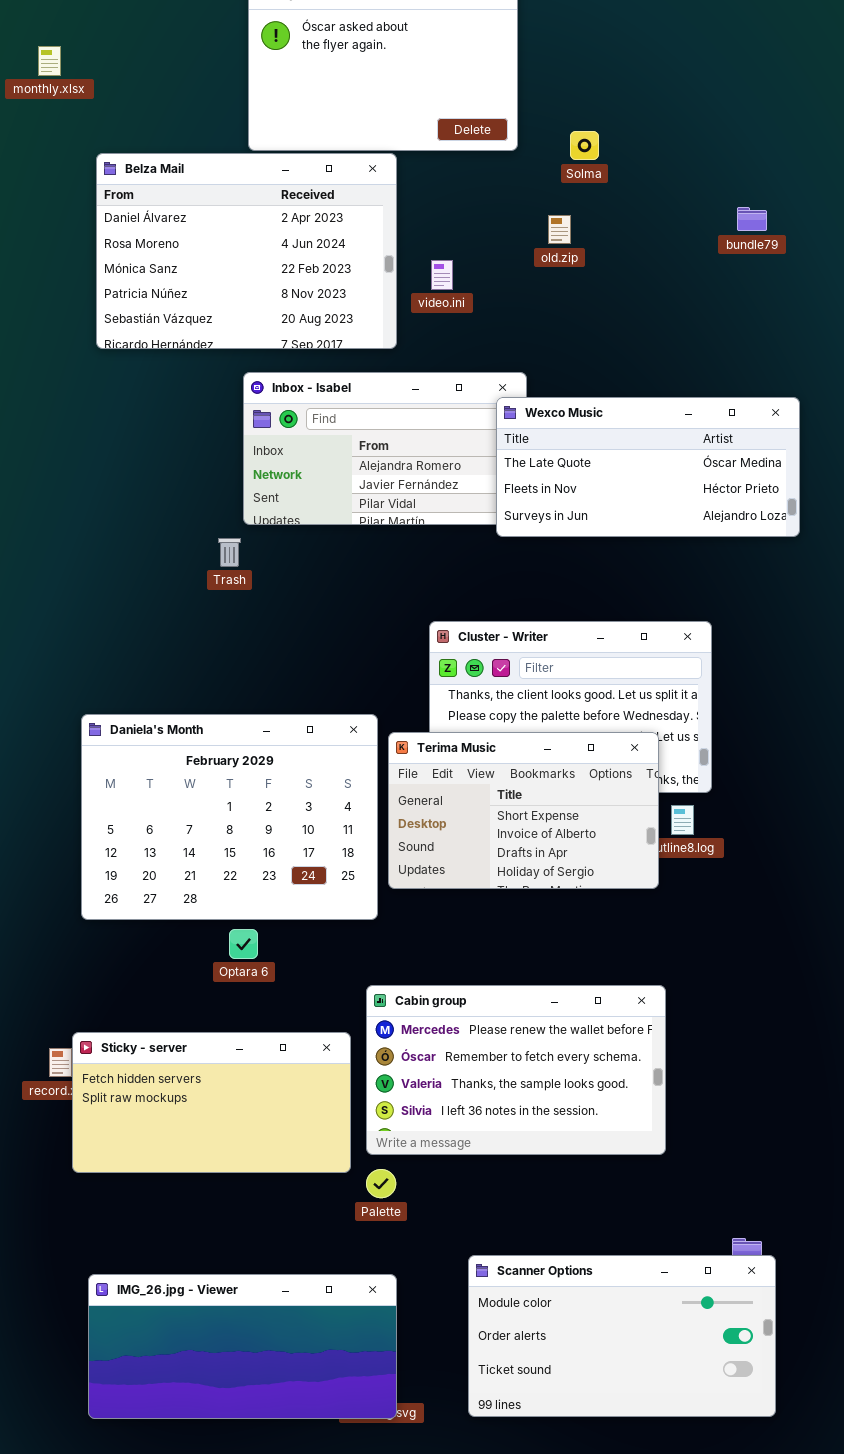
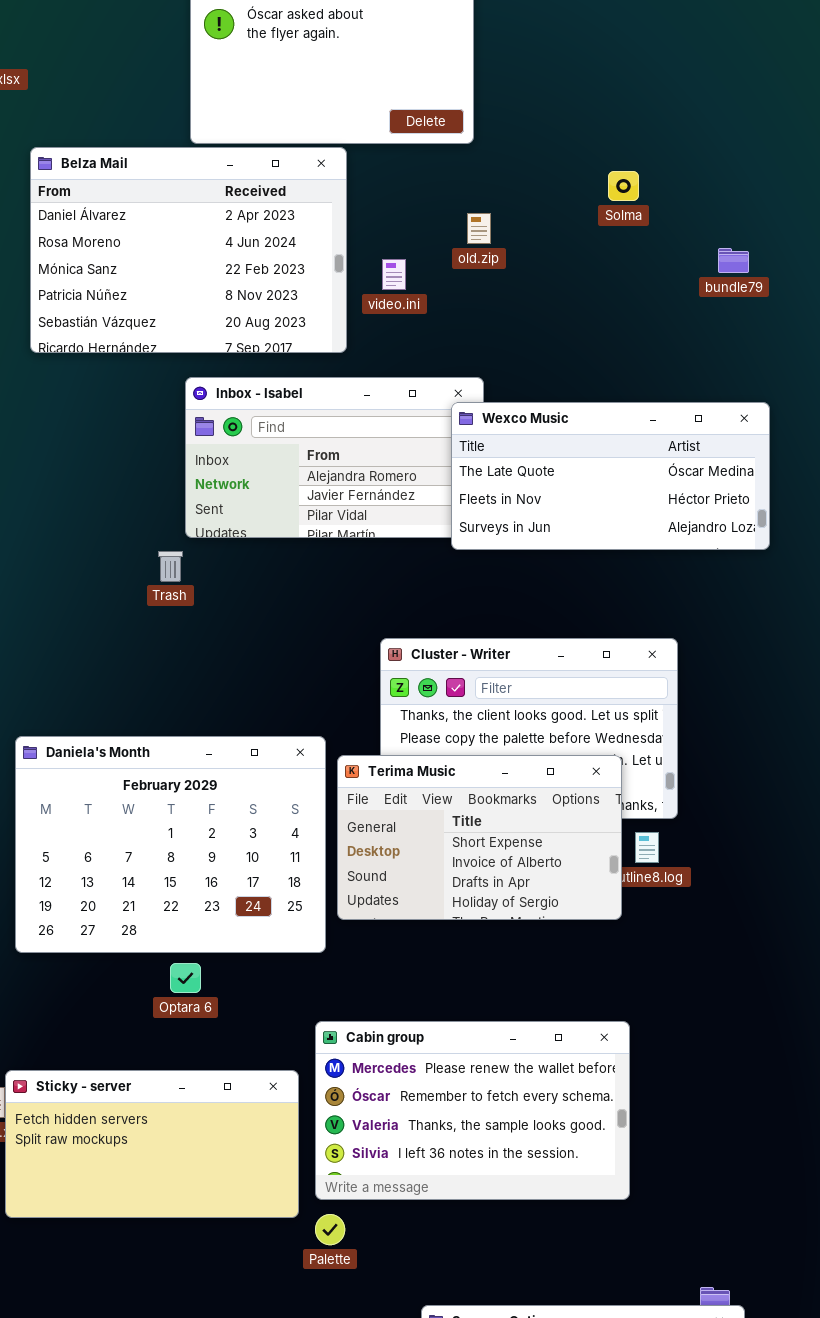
Solma: [570,131,599,160] -> [608,171,639,201], moved
bundle79: [737,207,767,231] -> [718,248,749,273], moved
old.zip: [548,215,571,244] -> [467,213,491,244], moved

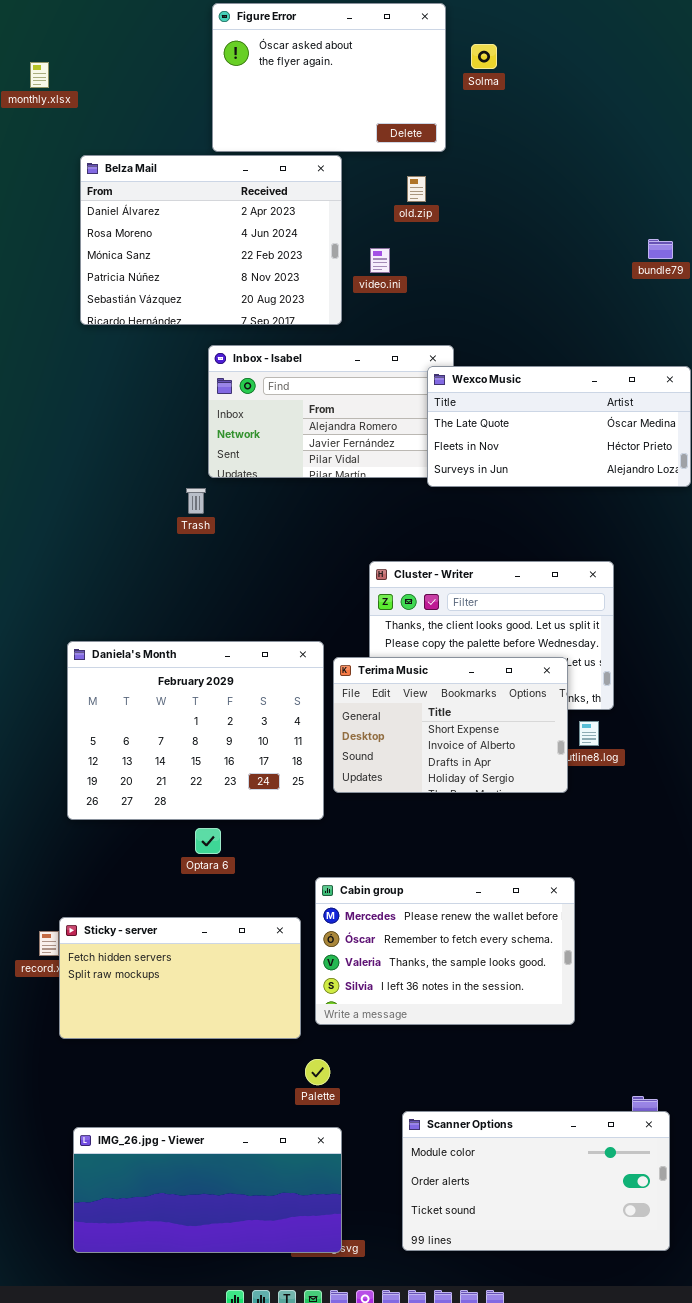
Solma: [608,171,639,201] -> [471,44,497,69], moved
old.zip: [467,213,491,244] -> [407,176,426,202], moved
Palette: [315,1214,345,1245] -> [305,1059,330,1085], moved

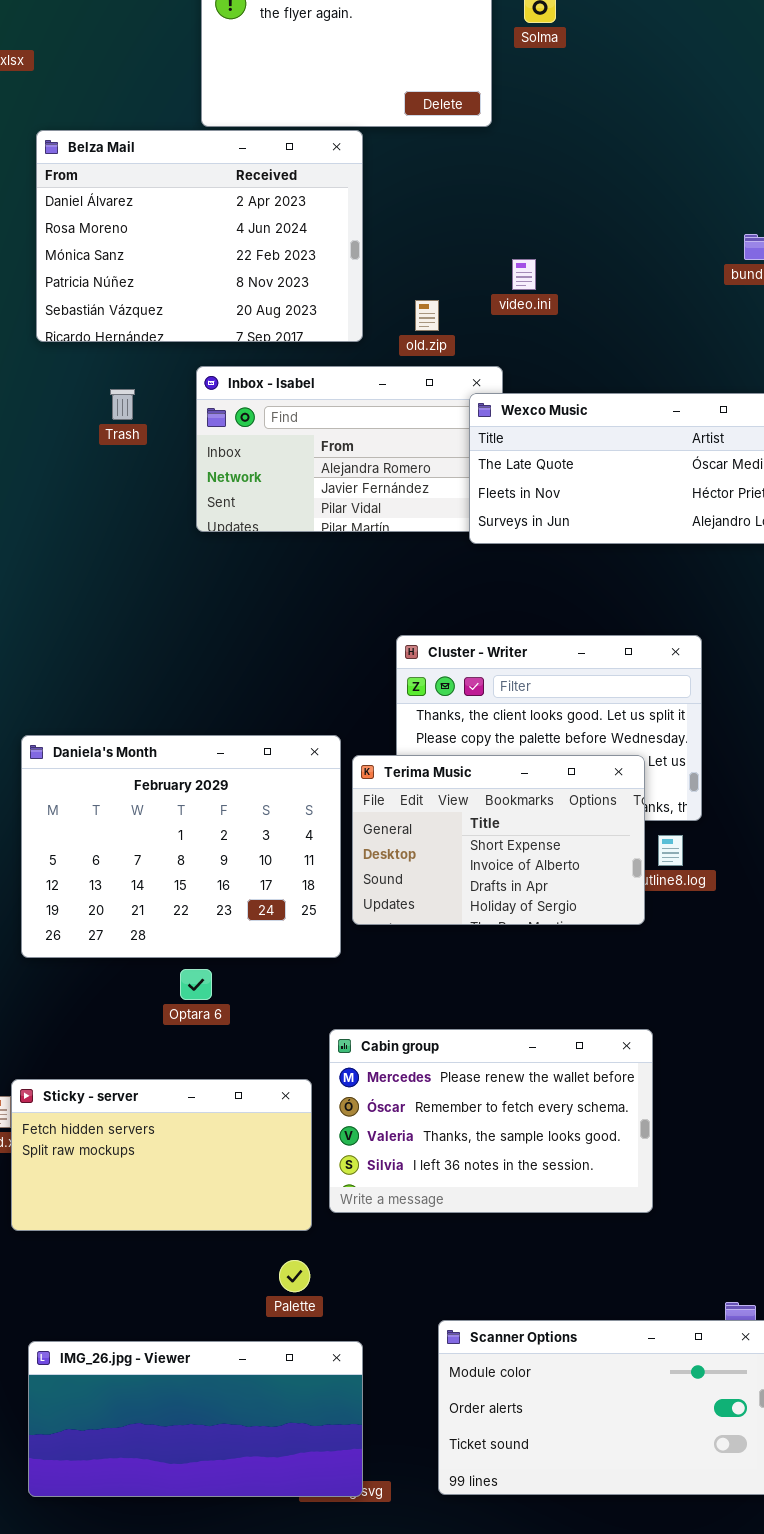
old.zip: [407,176,426,202] -> [415,300,439,331], moved
video.ini: [370,248,390,273] -> [512,259,536,290], moved
Trash: [186,488,206,514] -> [110,389,135,420], moved
Palette: [305,1059,330,1085] -> [279,1260,310,1292], moved

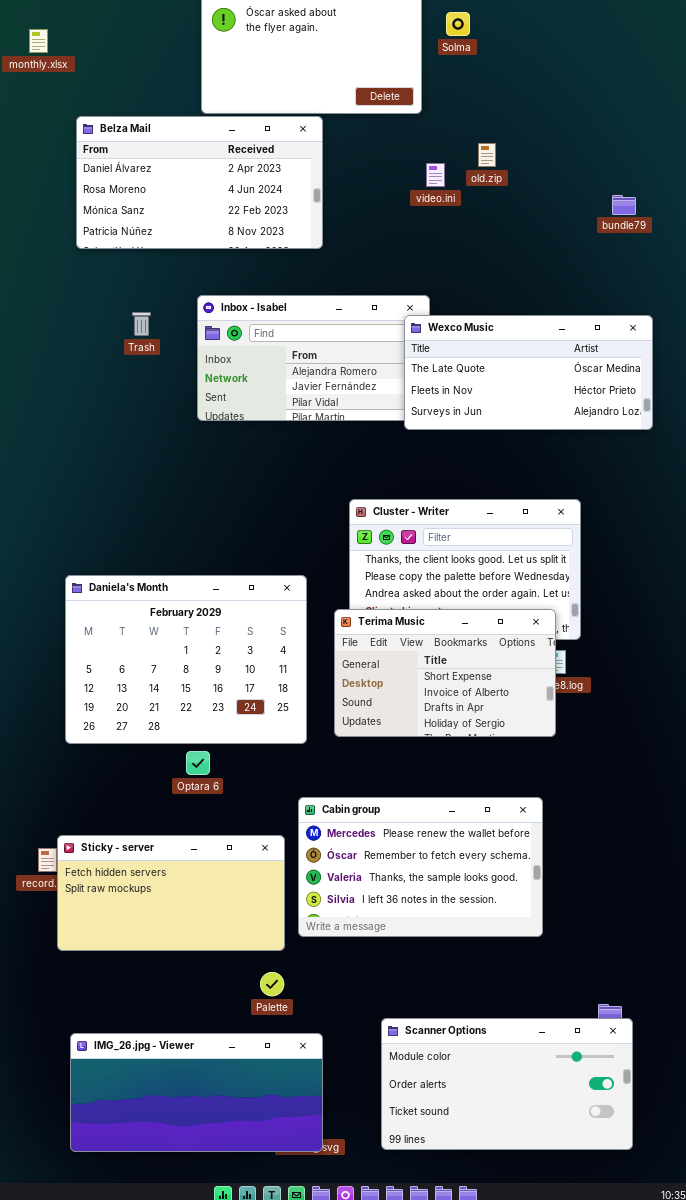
Belza Mail: [36,130,363,342] -> [76,116,323,249], resized
video.ini: [512,259,536,290] -> [426,163,445,187], moved
old.zip: [415,300,439,331] -> [478,143,496,167], moved
Terima Music: [352,755,645,925] -> [334,609,556,737], moved

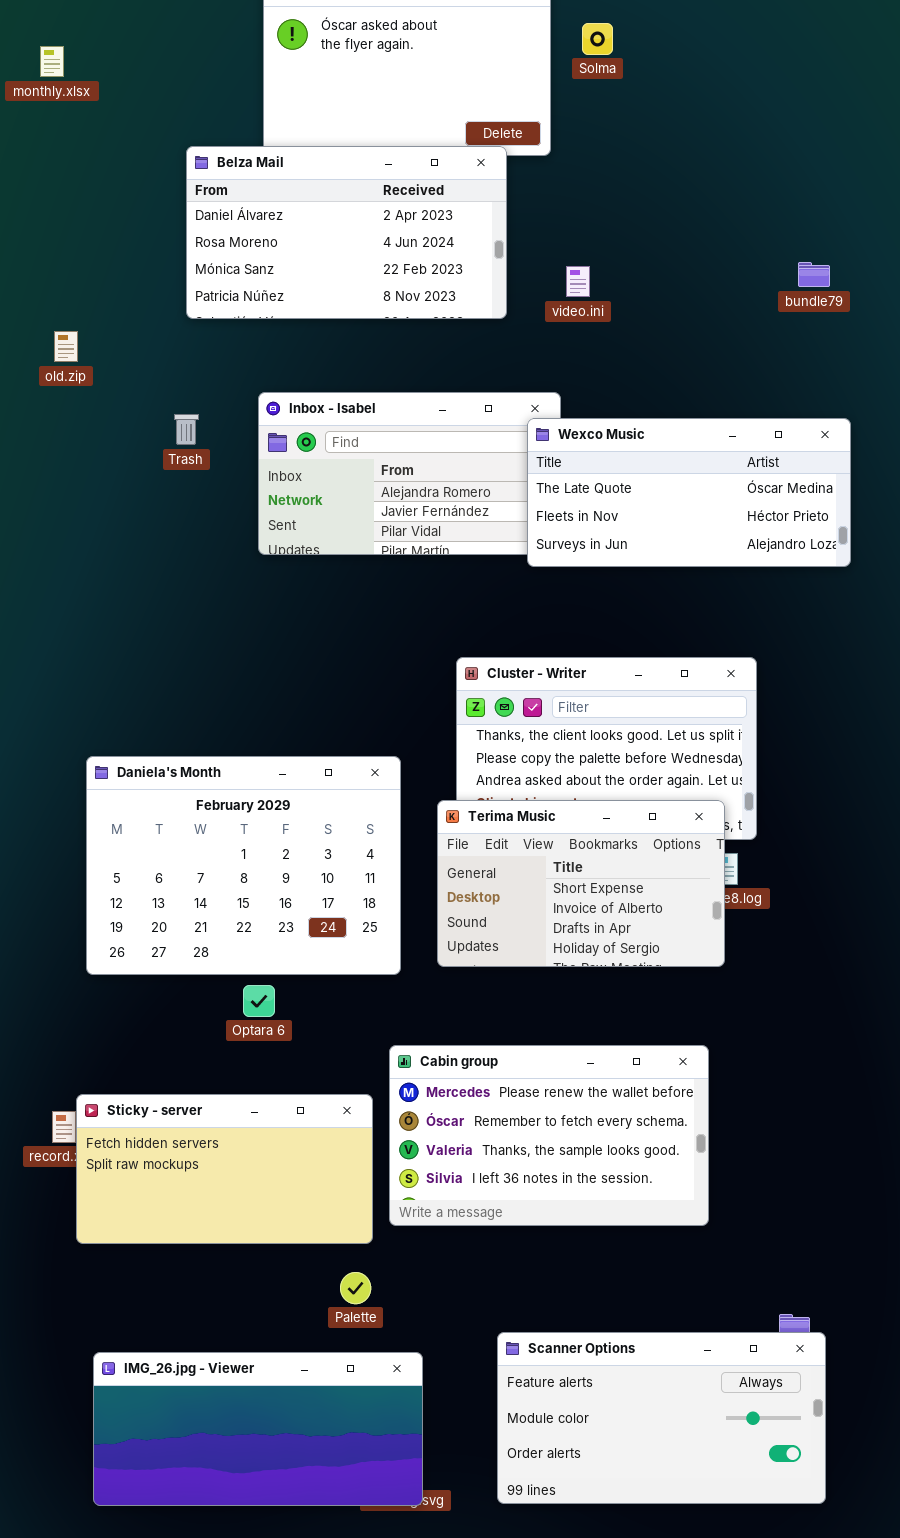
Belza Mail: [76,116,323,249] -> [186,146,507,319], moved
old.zip: [478,143,496,167] -> [54,331,78,362], moved
video.ini: [426,163,445,187] -> [566,266,590,297], moved
Scanner Options: [381,1018,633,1150] -> [497,1332,826,1504], scrolled up 1 row

